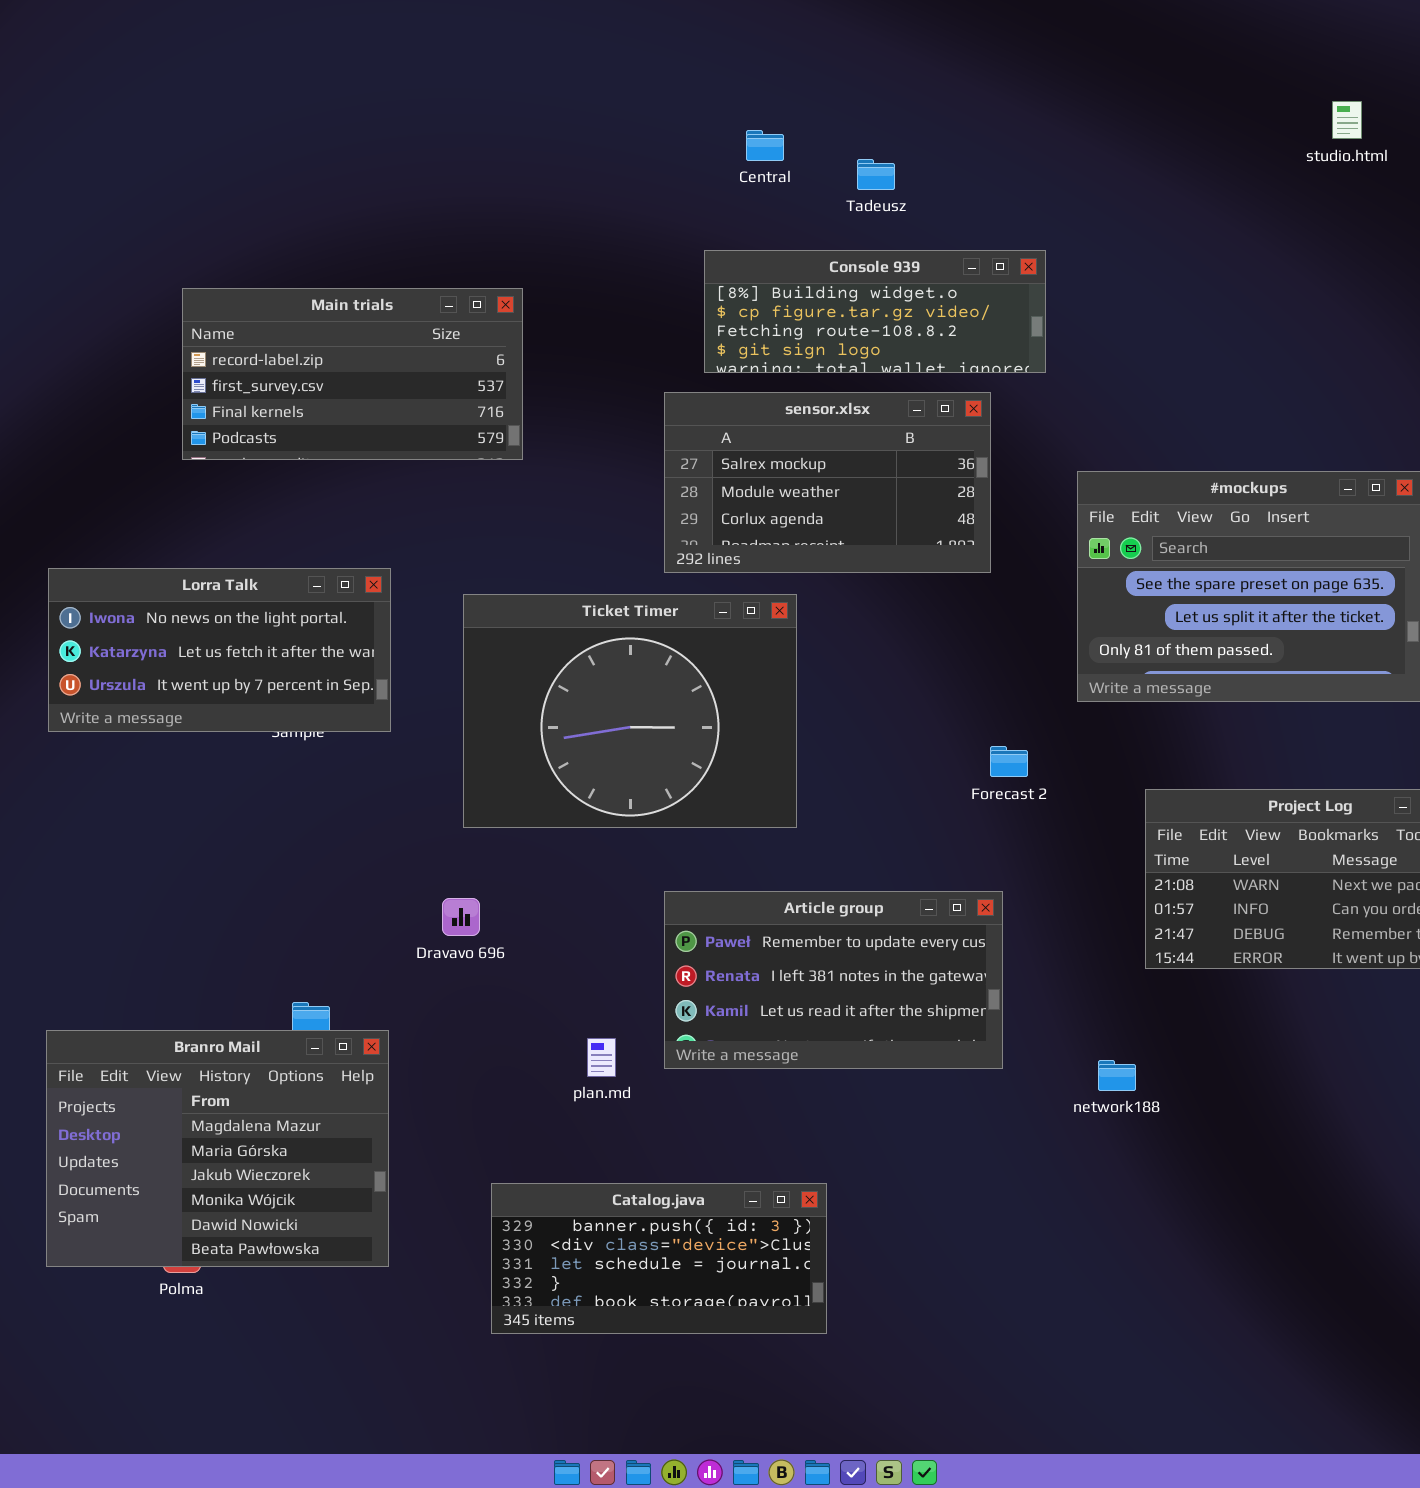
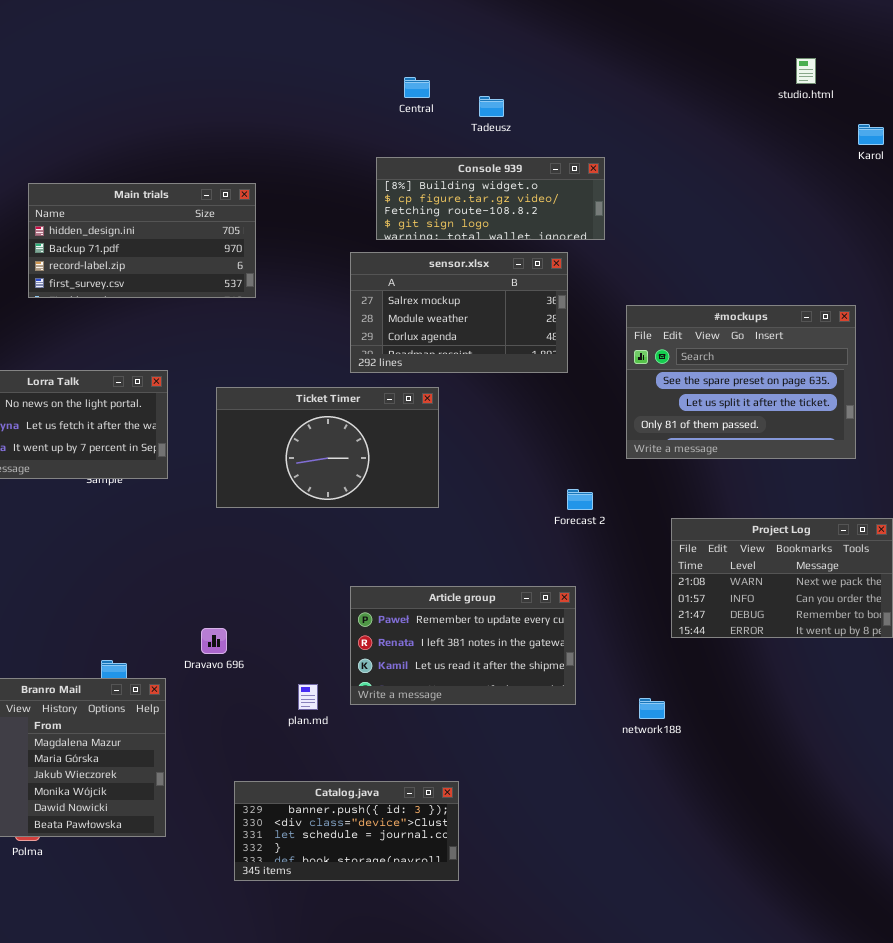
Main trials: [182,288,523,460] -> [28,183,256,298], scrolled up 2 rows
Ticket Timer: [463,594,797,828] -> [216,387,439,508], resized
Dravavo 696: [442,898,480,936] -> [201,628,227,654], moved

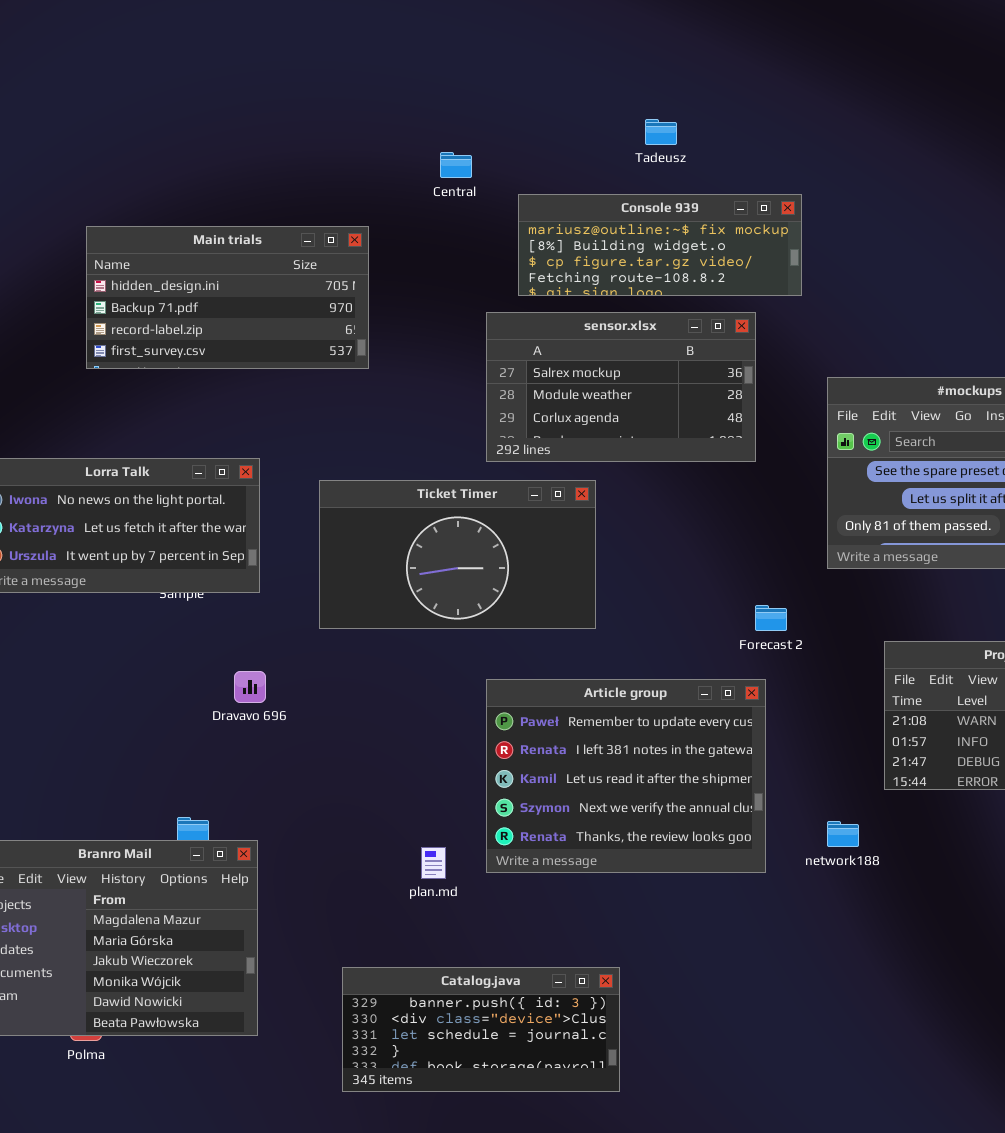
Central: [404,77,430,98] -> [440,152,472,178], moved
Console 939: [376,157,605,240] -> [518,194,802,296], scrolled up 1 row
Article group: [350,586,576,705] -> [486,679,766,873], resized
Dravavo 696: [201,628,227,654] -> [234,671,266,703], moved
network188: [639,698,665,719] -> [827,821,859,847], moved

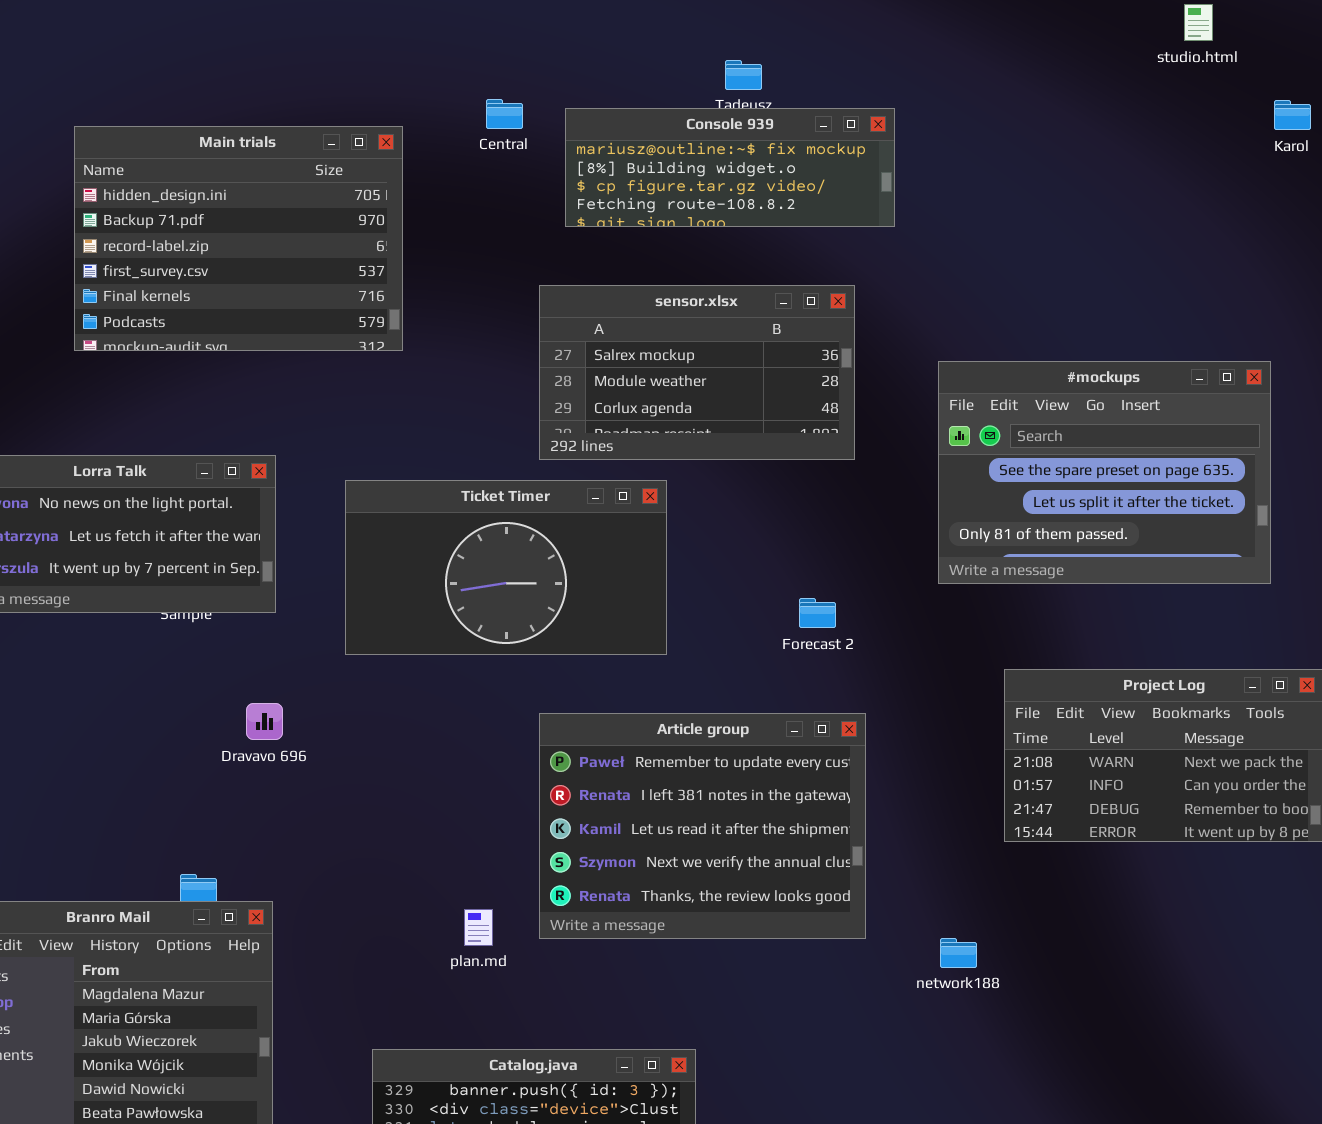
Console 939: [518,194,802,296] -> [565,108,895,227], moved
Main trials: [86,226,369,369] -> [74,126,403,351], resized
Forecast 2: [755,605,787,631] -> [799,598,836,628], moved
network188: [827,821,859,847] -> [940,938,977,968], moved

